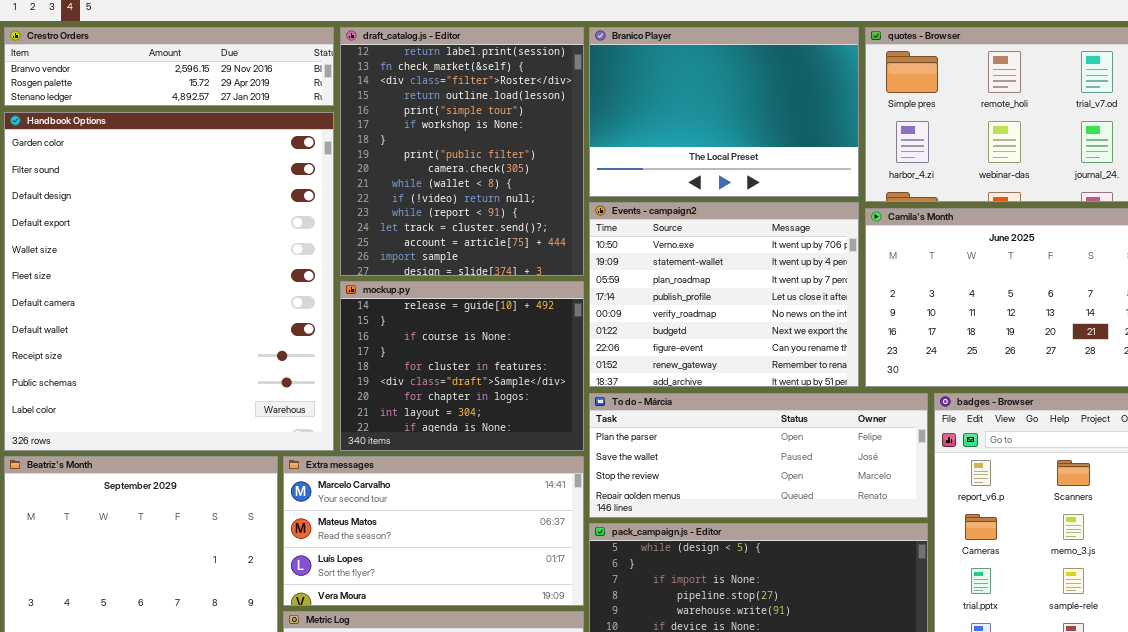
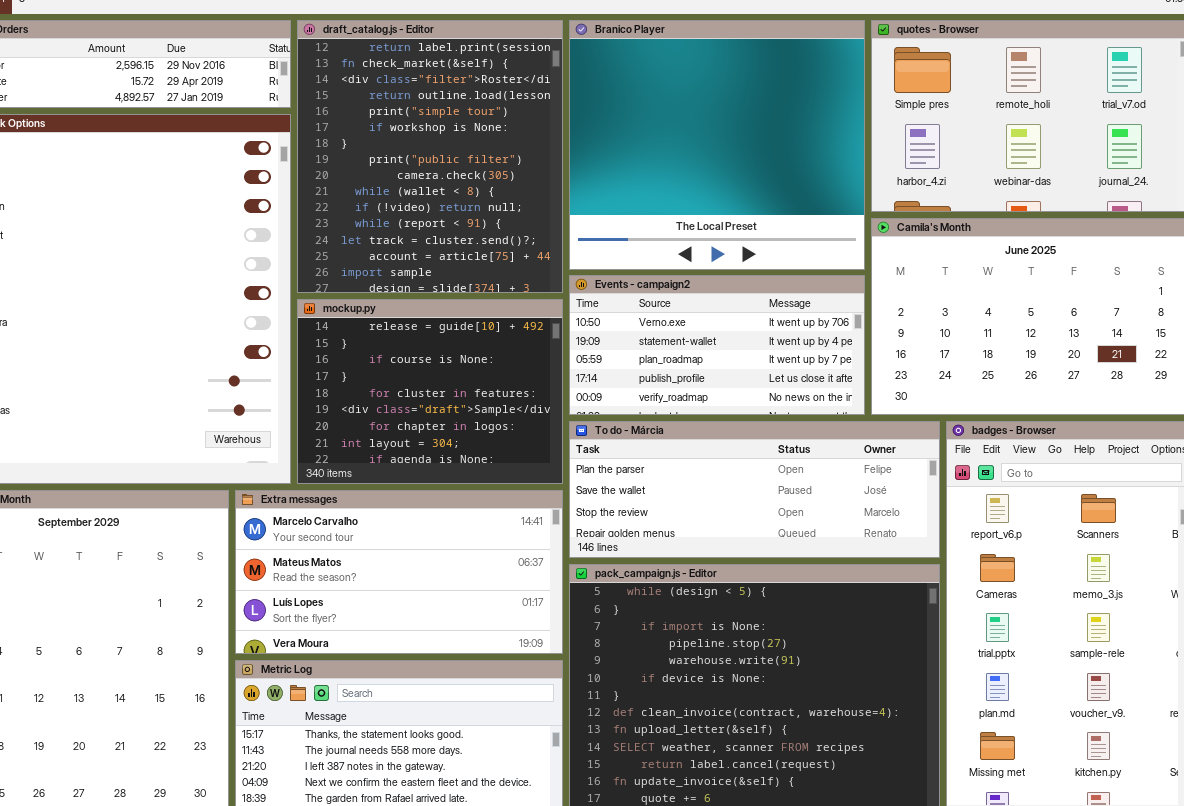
Branico Player: [589,27,859,197] -> [569,20,865,270], resized
Events - campaign2: [589,202,859,387] -> [569,275,865,415], resized

